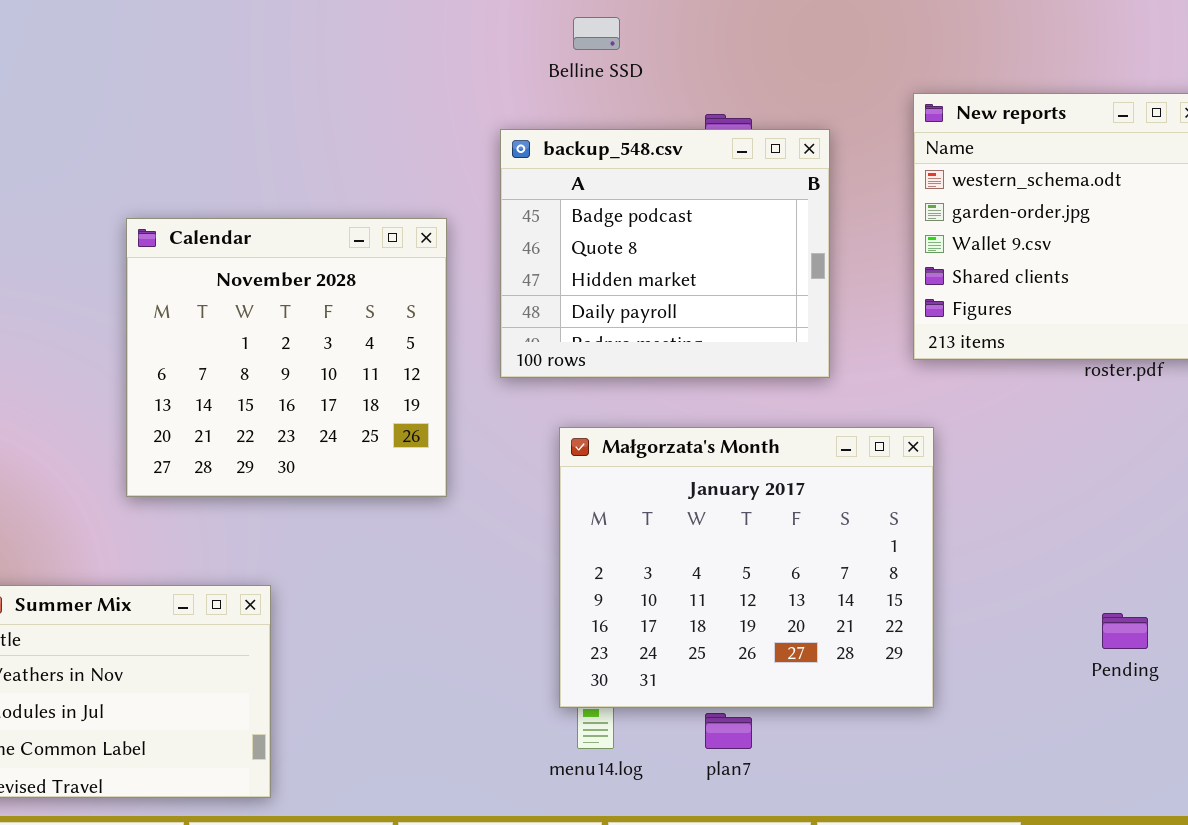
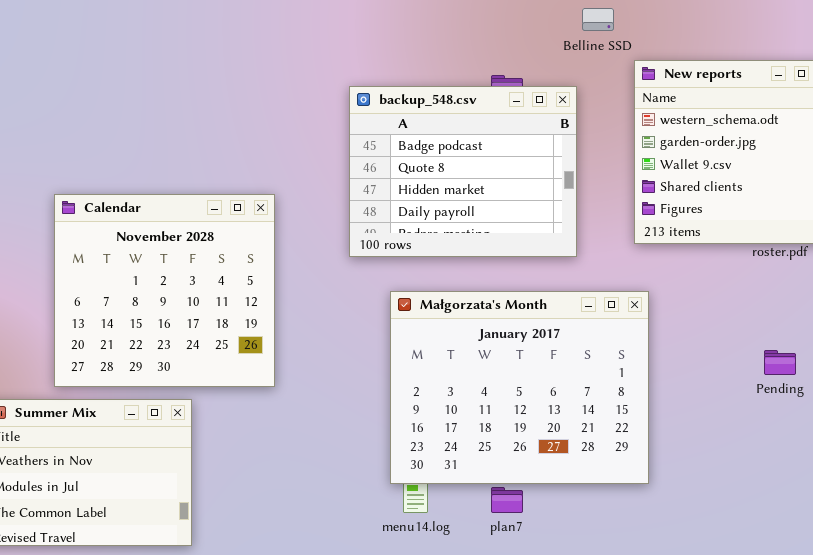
Belline SSD: [573,17,620,50] -> [582,8,614,31], moved
Calendar: [126,218,447,497] -> [54,194,275,387], moved
Pending: [1102,613,1148,649] -> [764,350,796,375], moved

